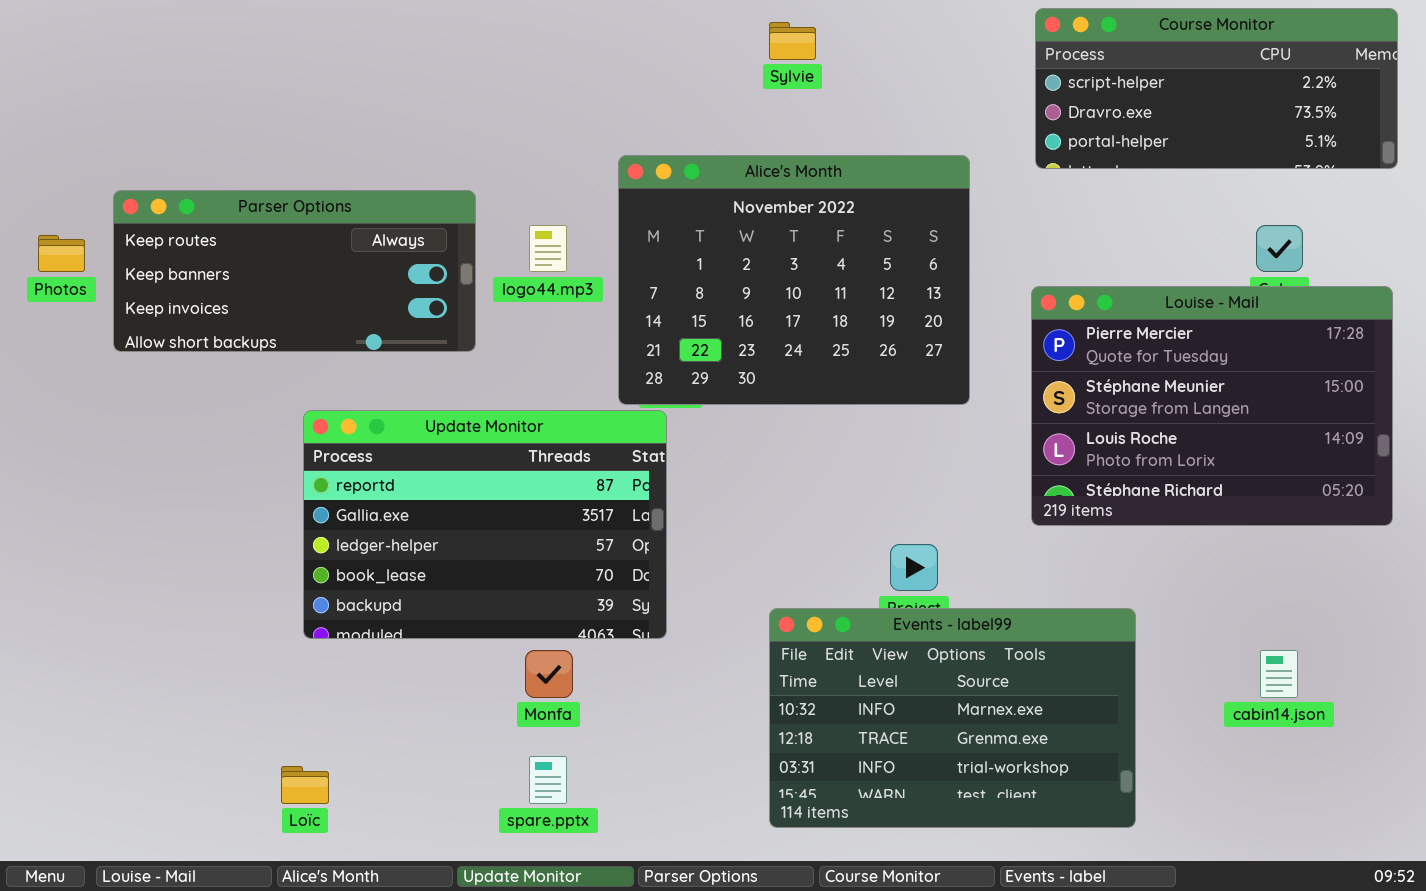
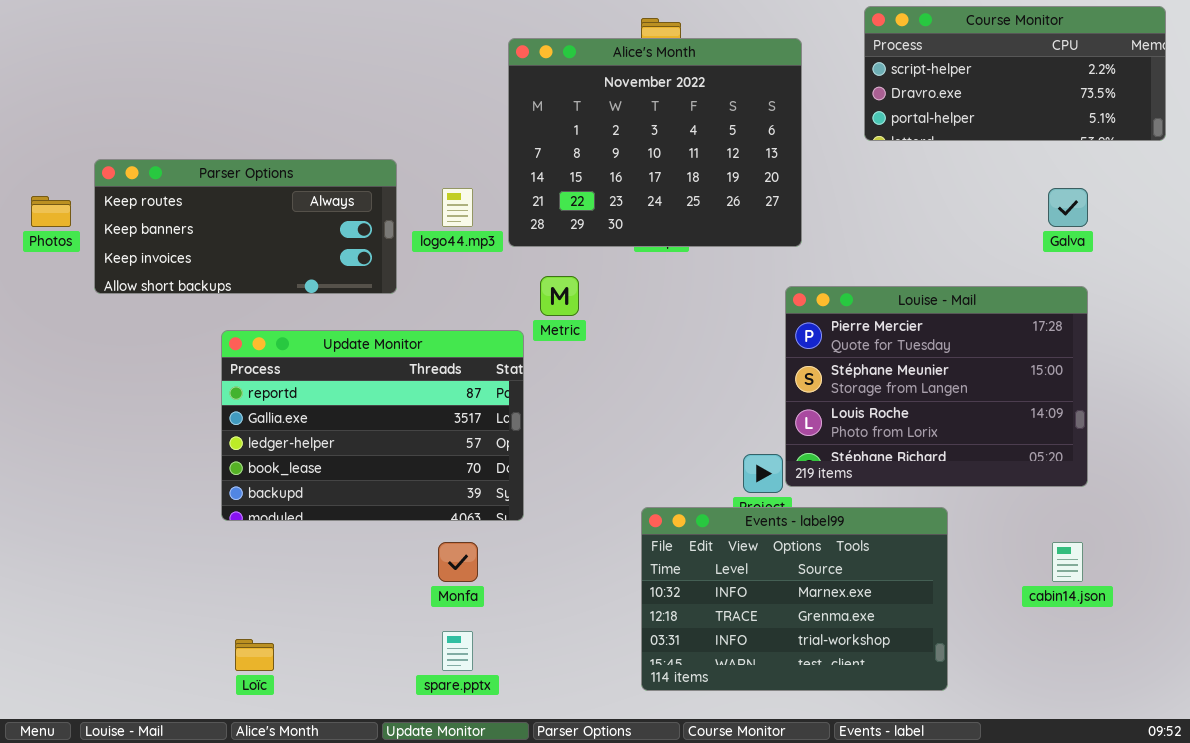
Alice's Month: [618,155,970,405] -> [508,38,802,247], moved
Louise - Mail: [1031,286,1393,526] -> [785,286,1088,487], moved
Update Monitor: [303,410,667,639] -> [221,330,524,521], moved

